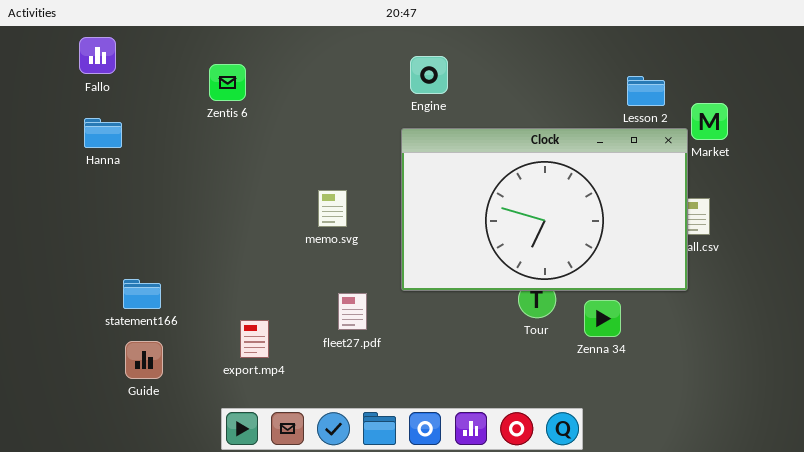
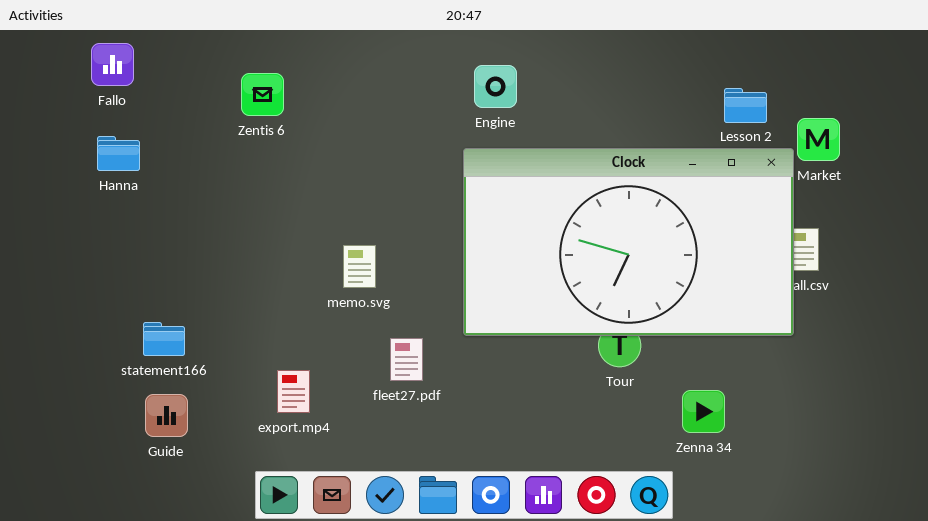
memo.svg: [318,190,347,227] -> [343,245,376,288], moved
Zenna 34: [584,300,621,337] -> [682,390,725,433], moved

